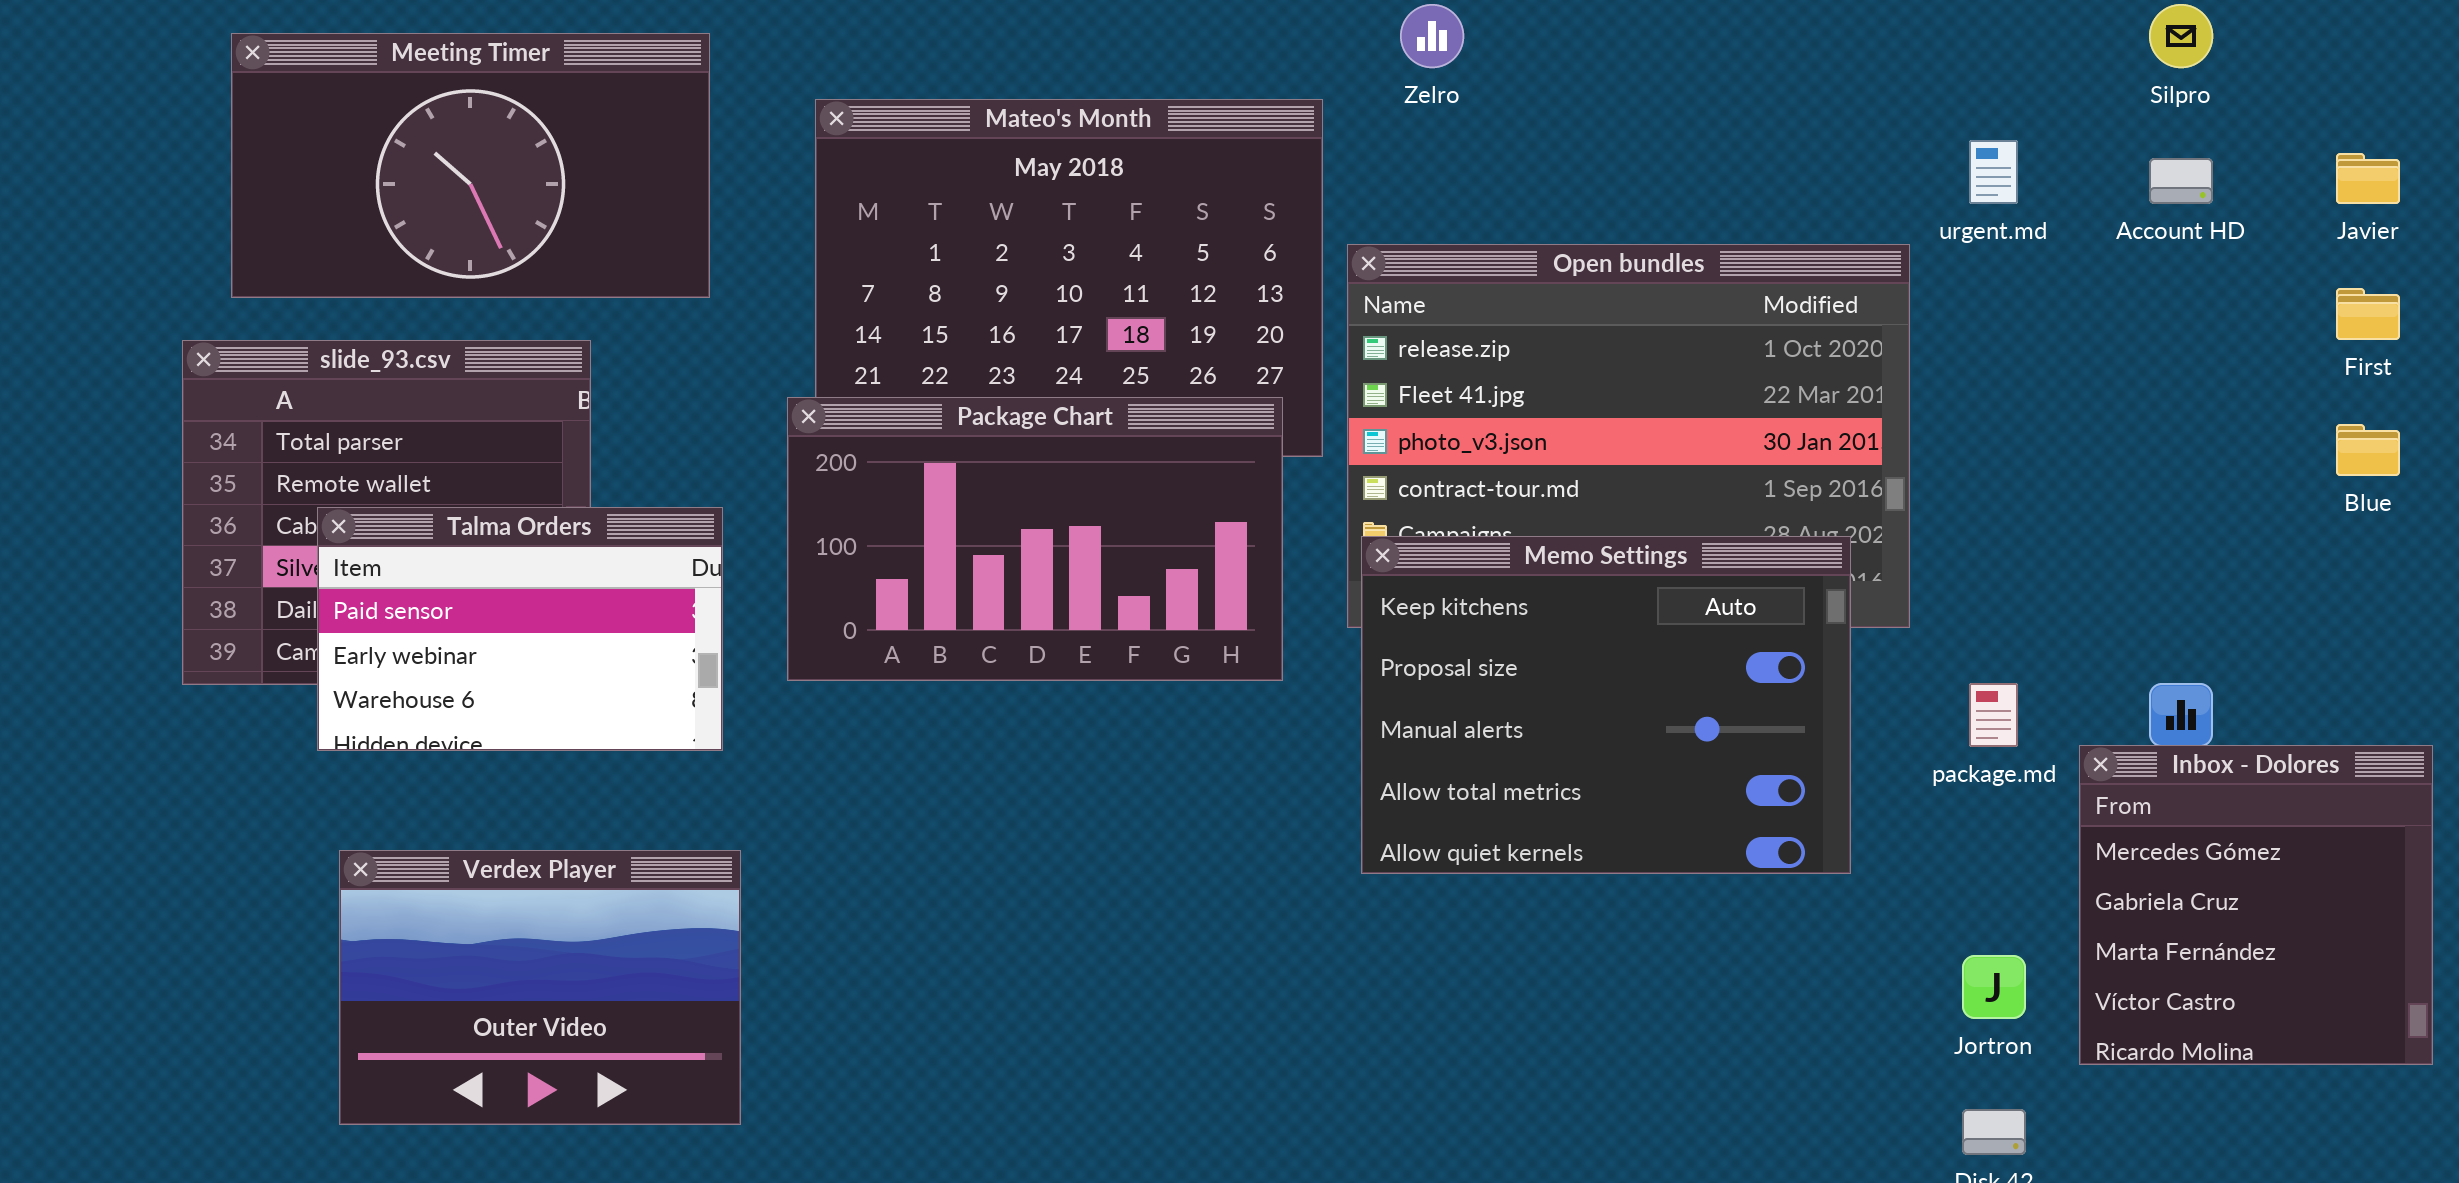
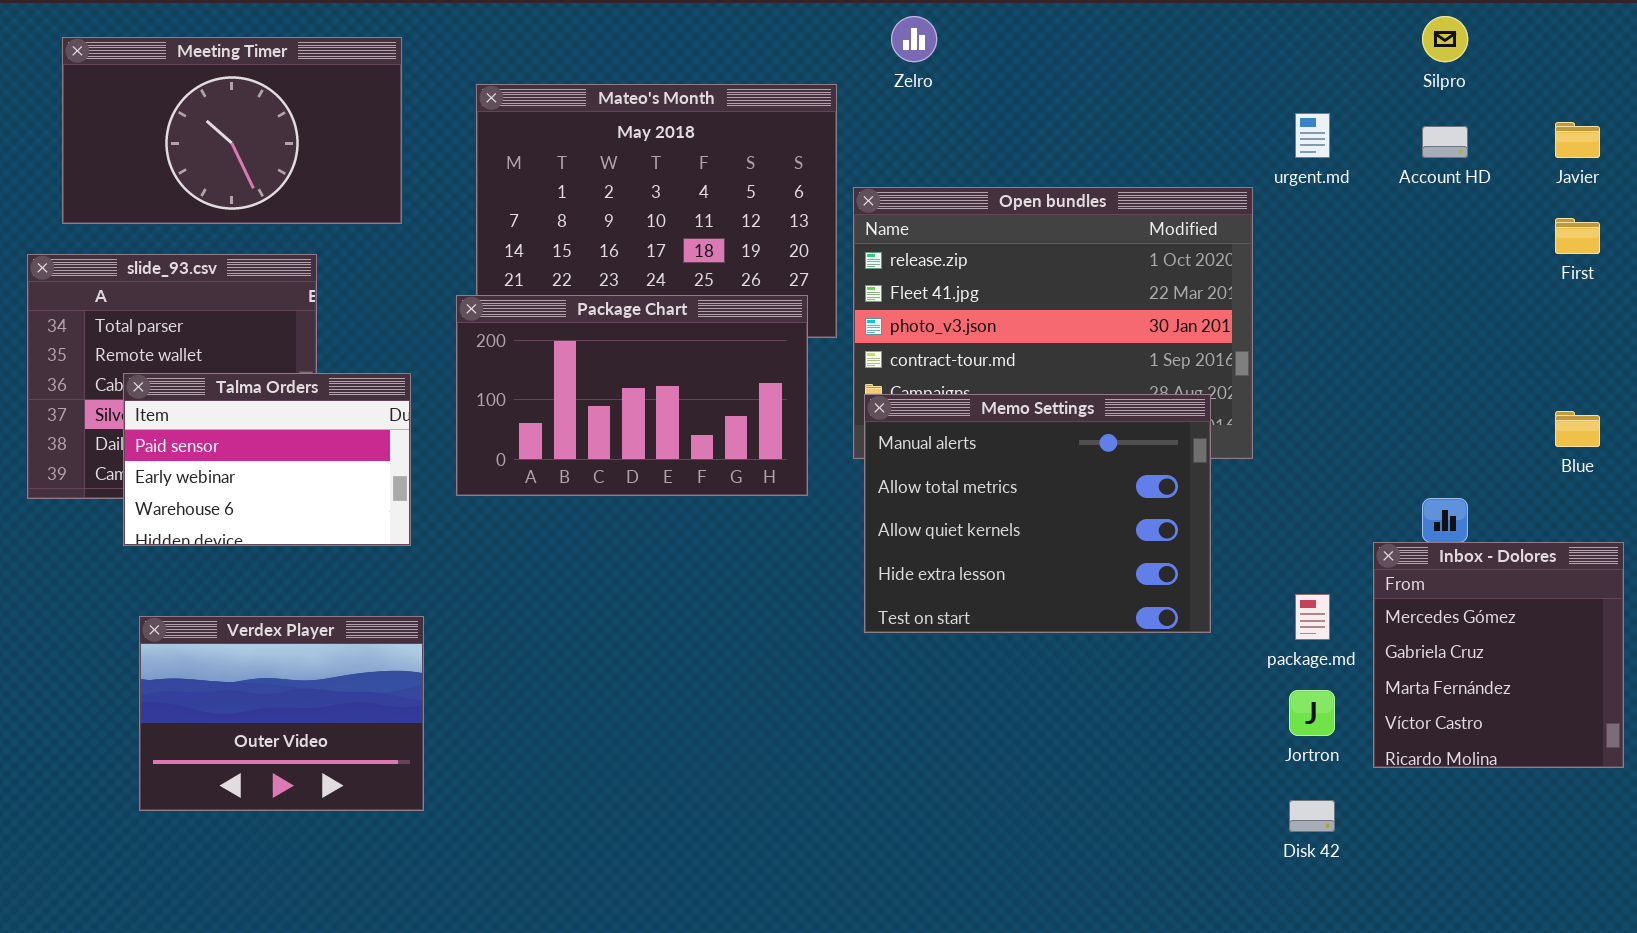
Blue: [2336,424,2400,476] -> [1555,411,1600,447], moved
Memo Settings: [1361,536,1851,874] -> [864,394,1211,633], scrolled down 2 rows
package.md: [1969,683,2018,747] -> [1295,594,1330,640], moved

